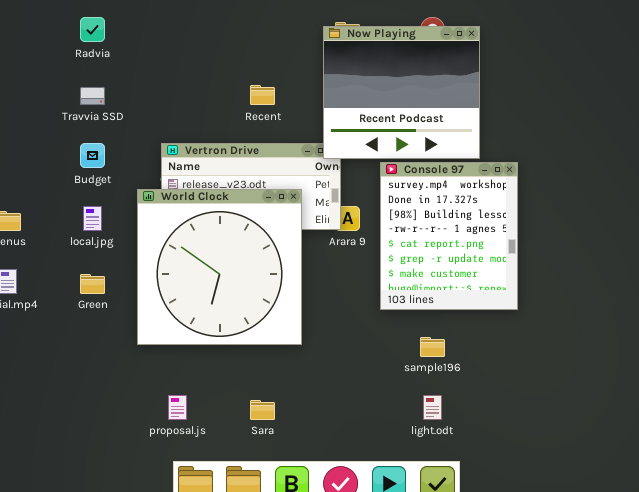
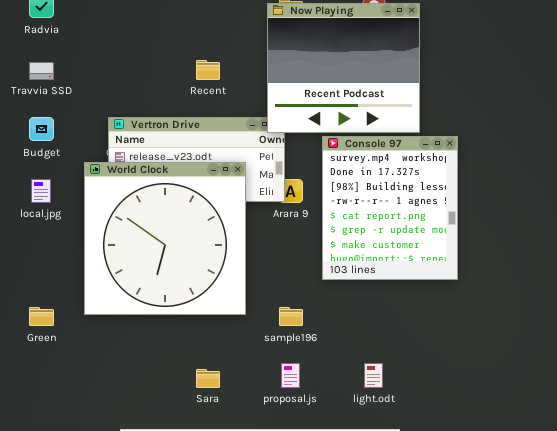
Green: [80,274,105,294] -> [29,307,54,326], moved
sample196: [420,337,445,357] -> [279,307,303,326], moved
proposal.js: [168,395,187,420] -> [281,363,300,388], moved

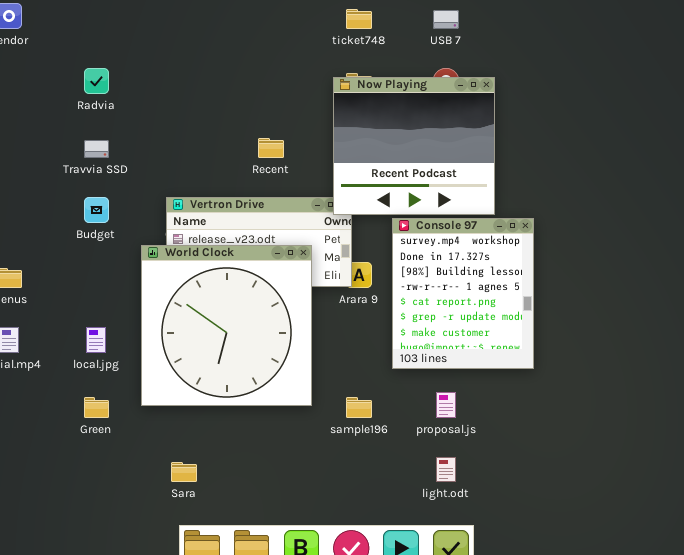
local.jpg: [31,179,51,203] -> [86,327,106,353], moved
proposal.js: [281,363,300,388] -> [436,392,456,418], moved
Sara: [196,369,220,388] -> [171,462,197,482], moved

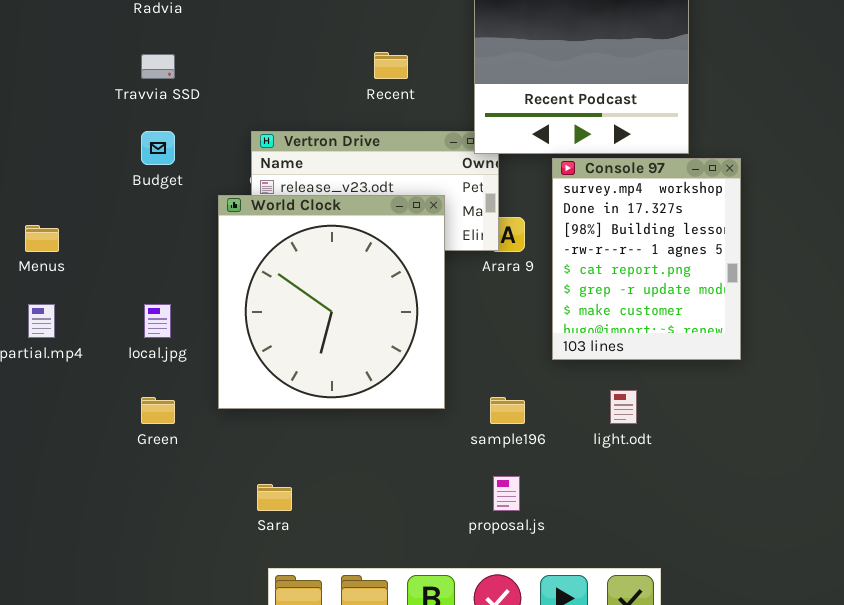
proposal.js: [436,392,456,418] -> [493,476,520,511], moved
light.odt: [436,457,456,482] -> [610,390,637,424], moved

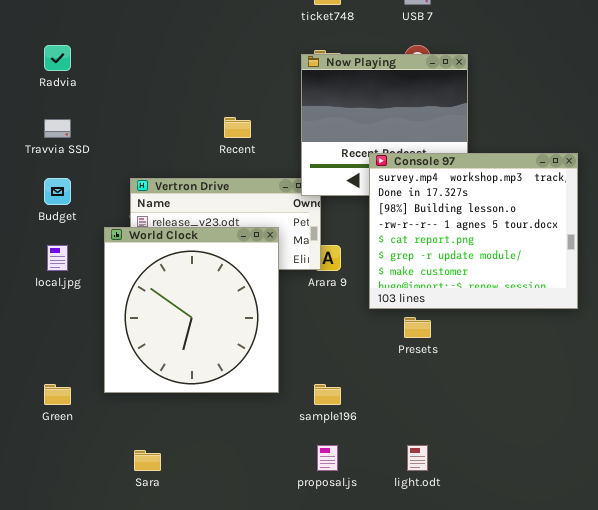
Console 97: [552,158,741,360] -> [369,153,578,309], moved, resized
local.jpg: [144,304,171,338] -> [47,245,68,271], moved
light.odt: [610,390,637,424] -> [407,445,428,471], moved

